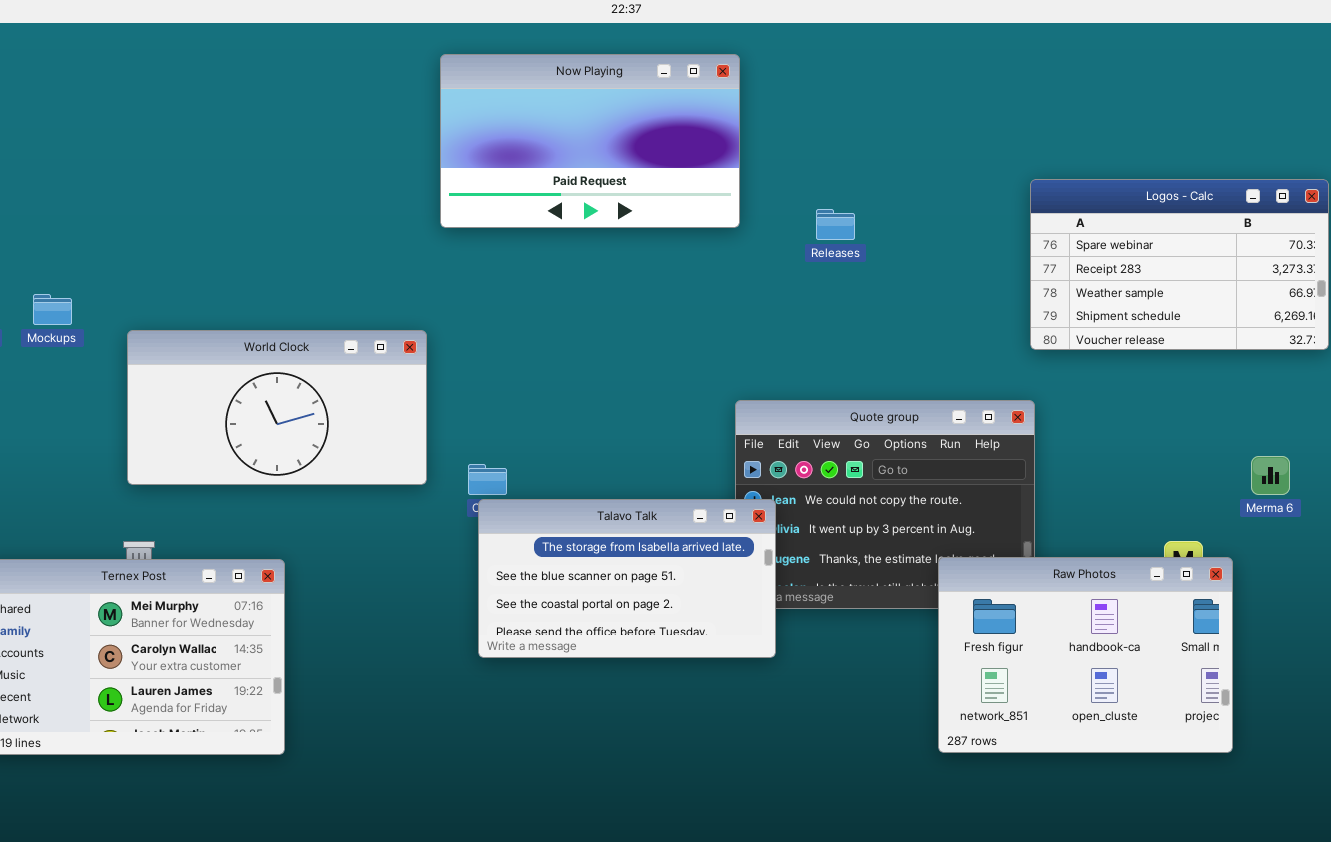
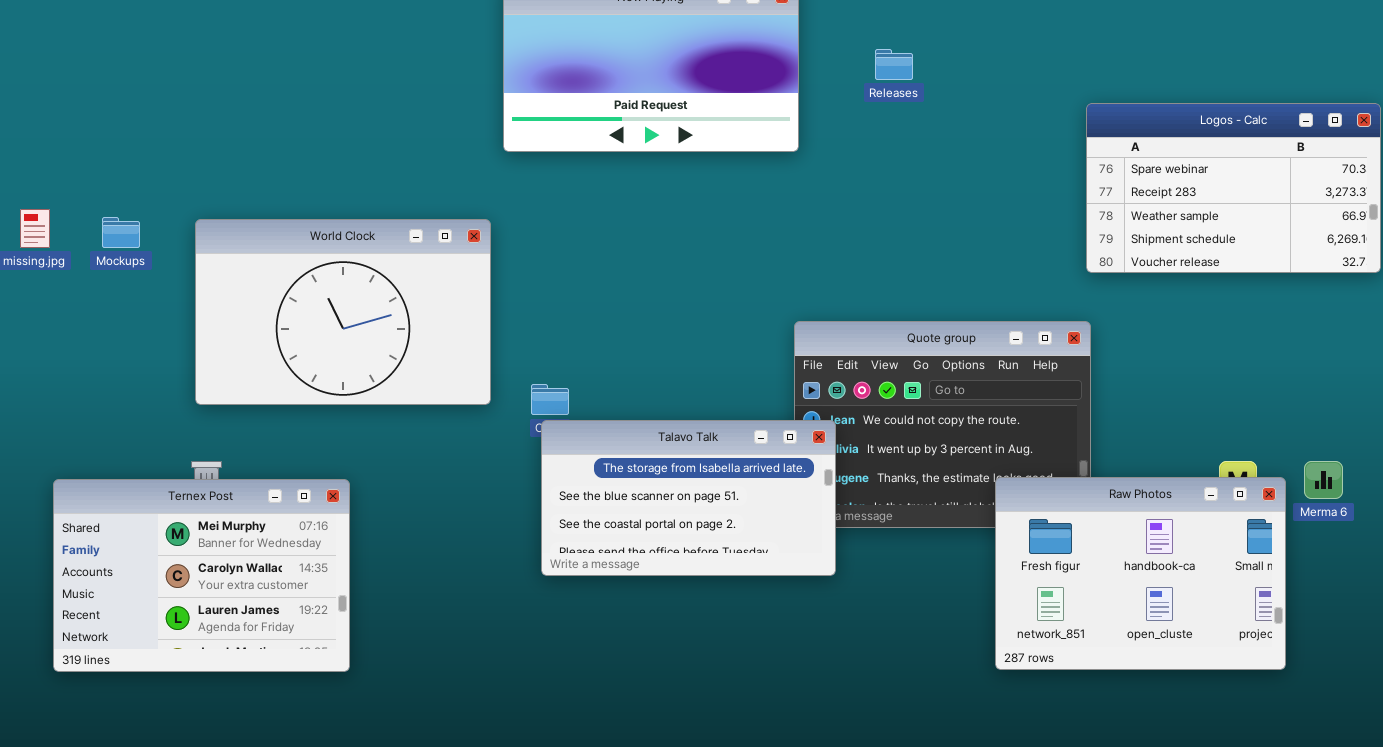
Releases: [816,209,855,240] -> [875,49,913,80], moved
World Clock: [127,330,427,485] -> [195,219,491,405], resized
Merma 6: [1251,456,1290,495] -> [1304,461,1343,499], moved

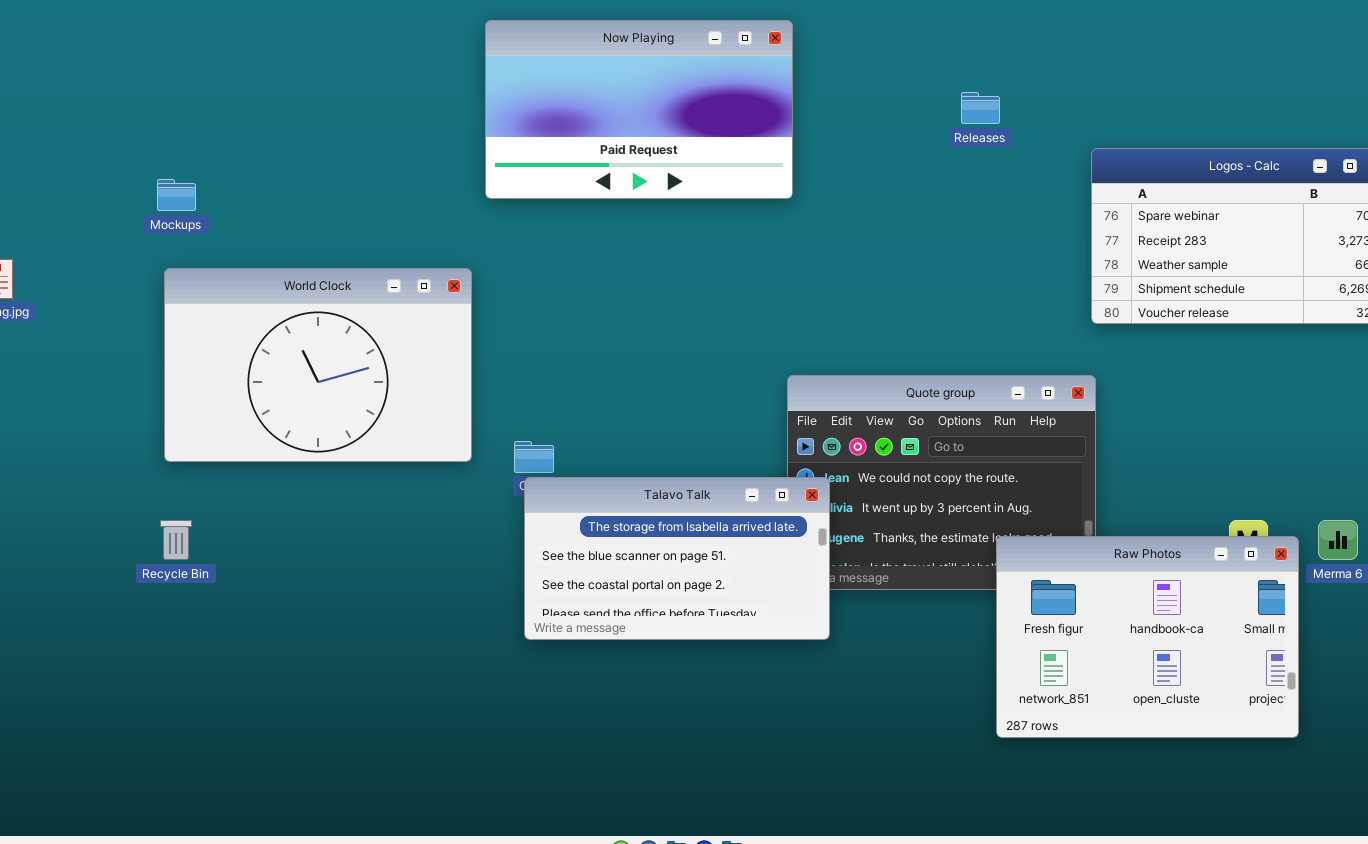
Releases: [875,49,913,80] -> [961,92,1000,124], moved
Mockups: [102,217,140,248] -> [157,179,196,211], moved
Ternex Post: [53,479,350,672] -> none, closed

